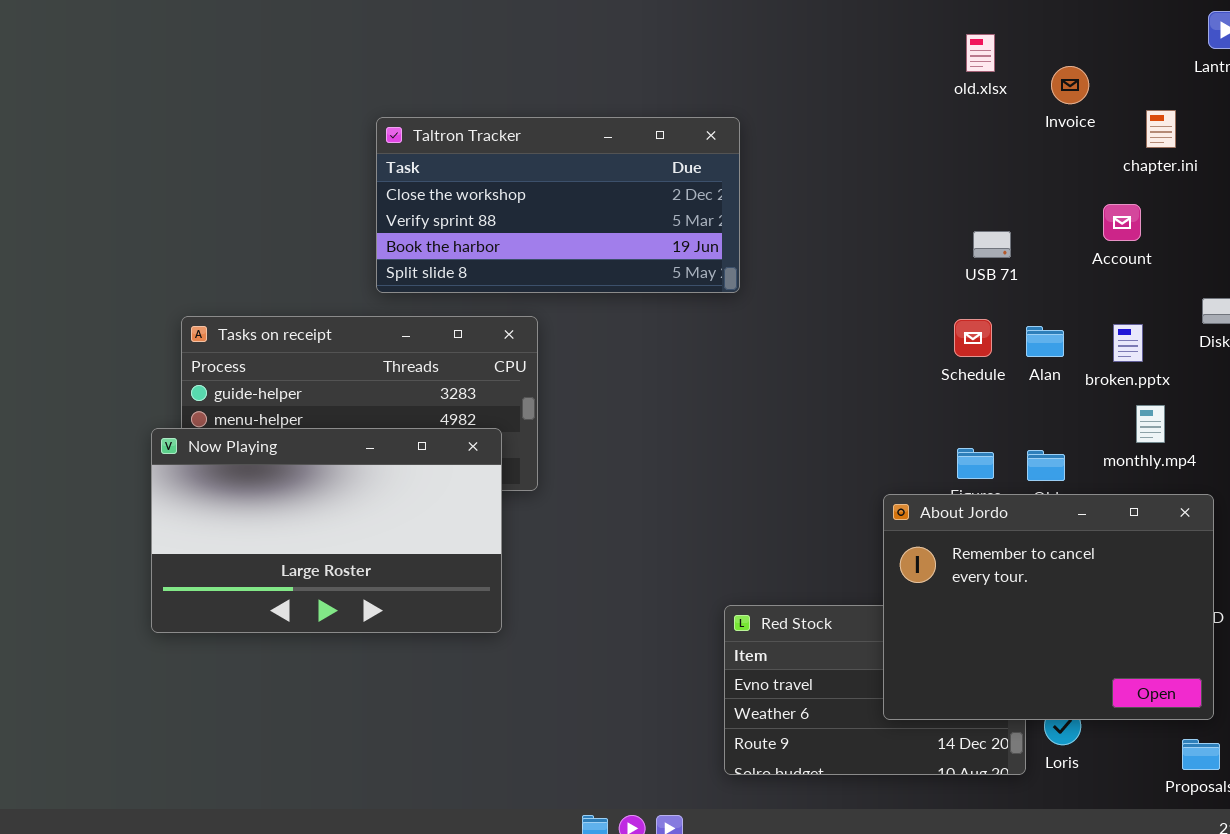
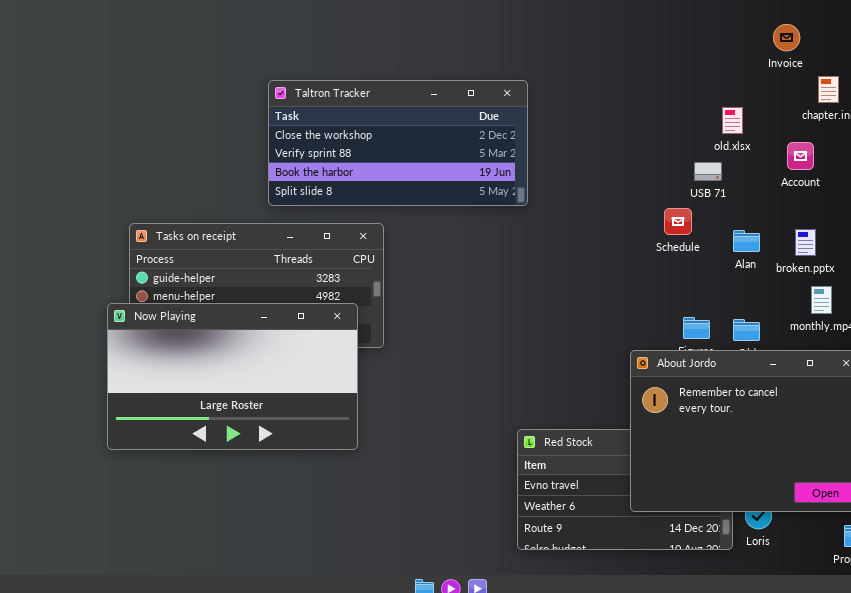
old.xlsx: [966,34,995,72] -> [722,107,743,134], moved
Invoice: [1051,66,1089,104] -> [773,24,800,51], moved
Schedule: [954,319,992,357] -> [664,208,692,235], moved

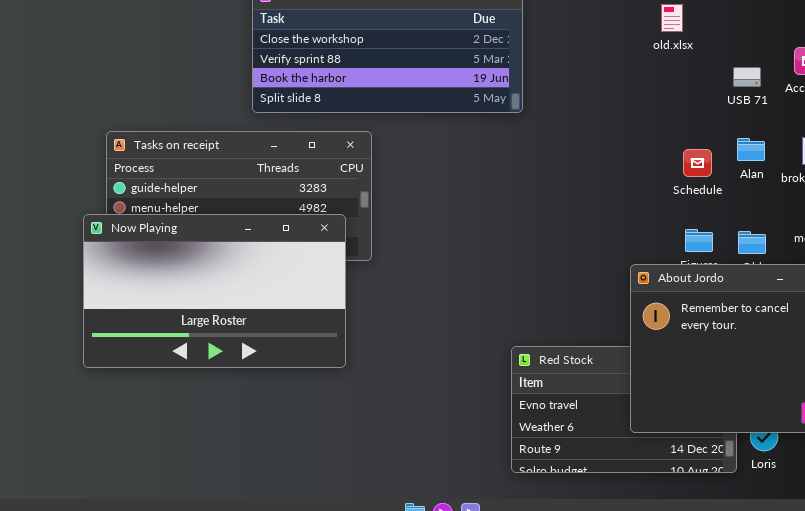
old.xlsx: [722,107,743,134] -> [661,4,683,32], moved
USB 71: [694,162,722,181] -> [733,67,761,87], moved
Schedule: [664,208,692,235] -> [683,149,712,177], moved

